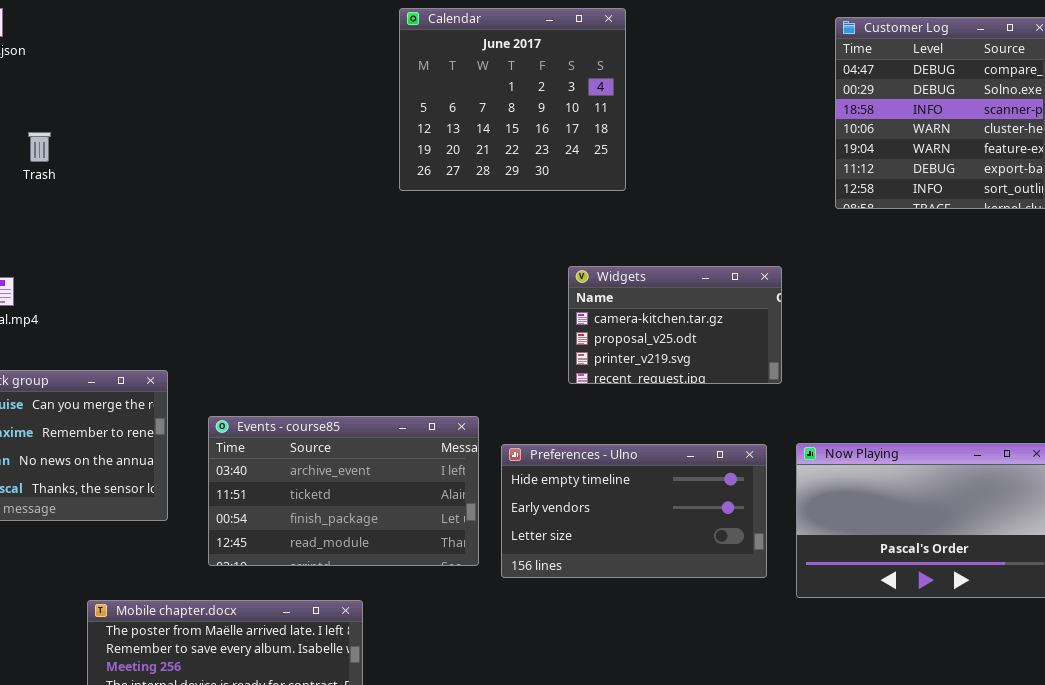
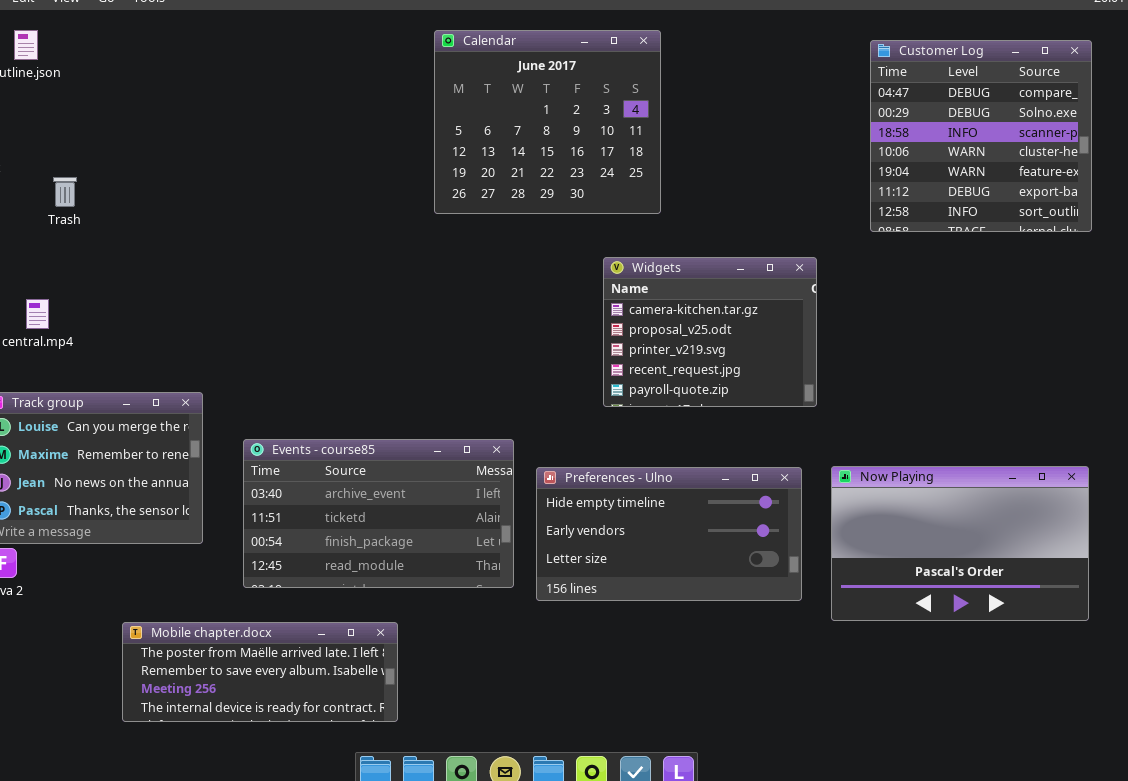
Trash: [28,132,51,162] -> [53,177,77,207], moved
Widgets: [568,266,782,384] -> [603,257,817,407], resized

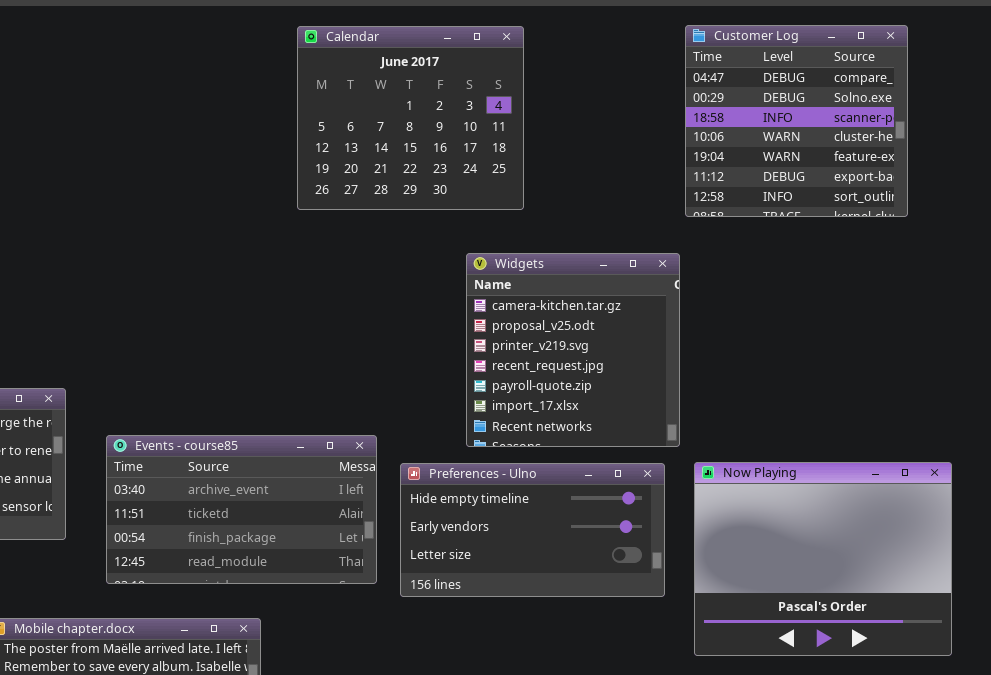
Customer Log: [870,40,1092,232] -> [685,25,908,217], moved
Widgets: [603,257,817,407] -> [466,253,680,447], resized
Now Playing: [831,466,1089,621] -> [694,462,952,656], resized

